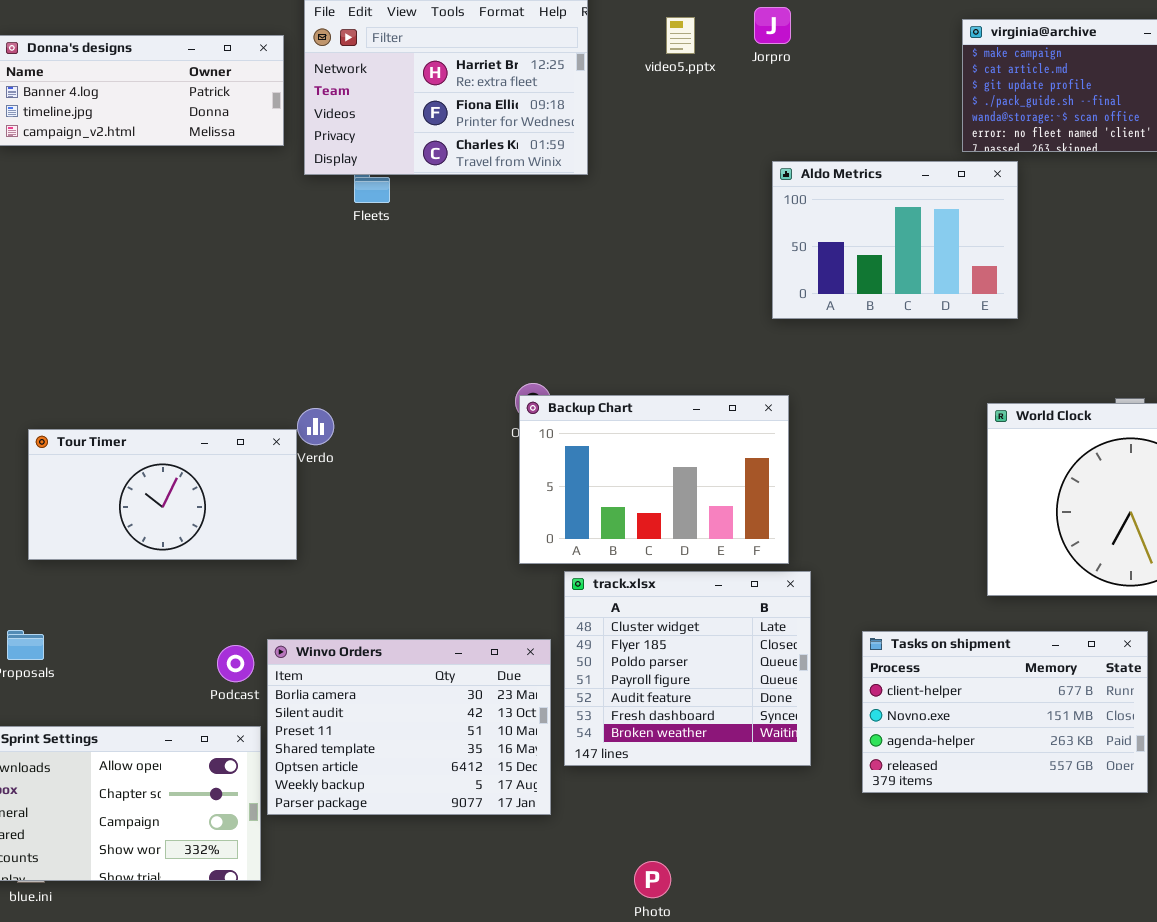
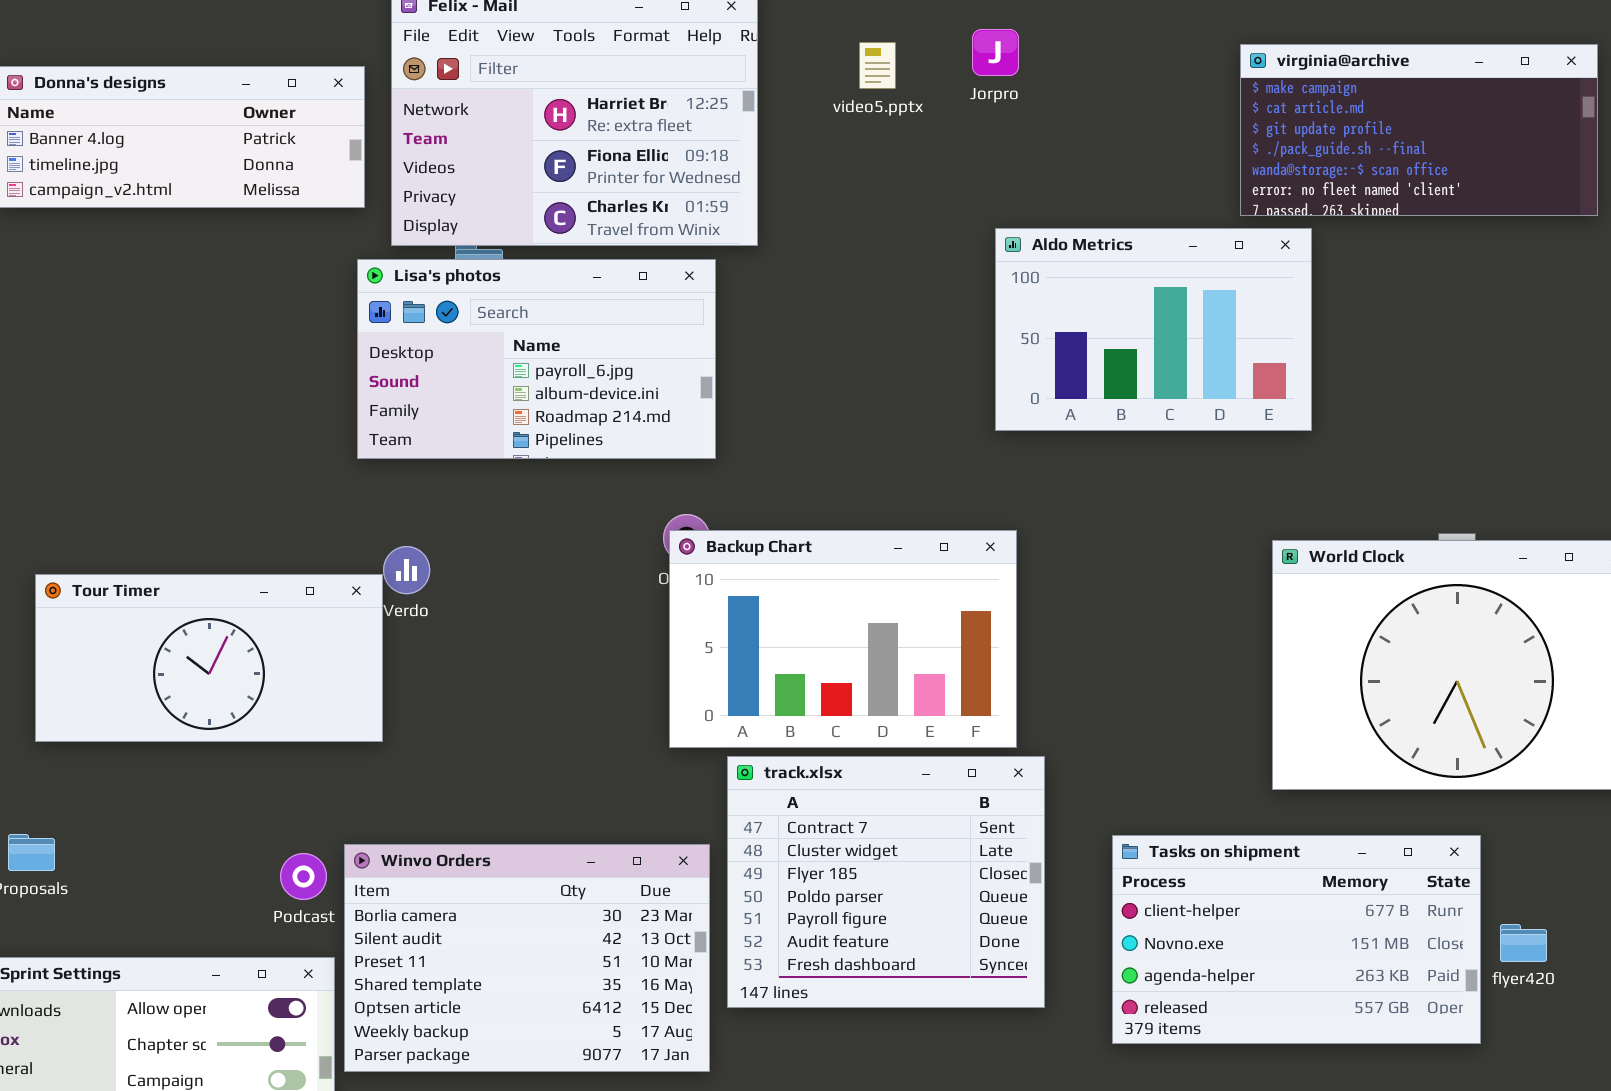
Lisa's photos: none -> [357,259,716,459], opened
track.xlsx: [564,571,811,766] -> [727,756,1045,1008], scrolled up 1 row

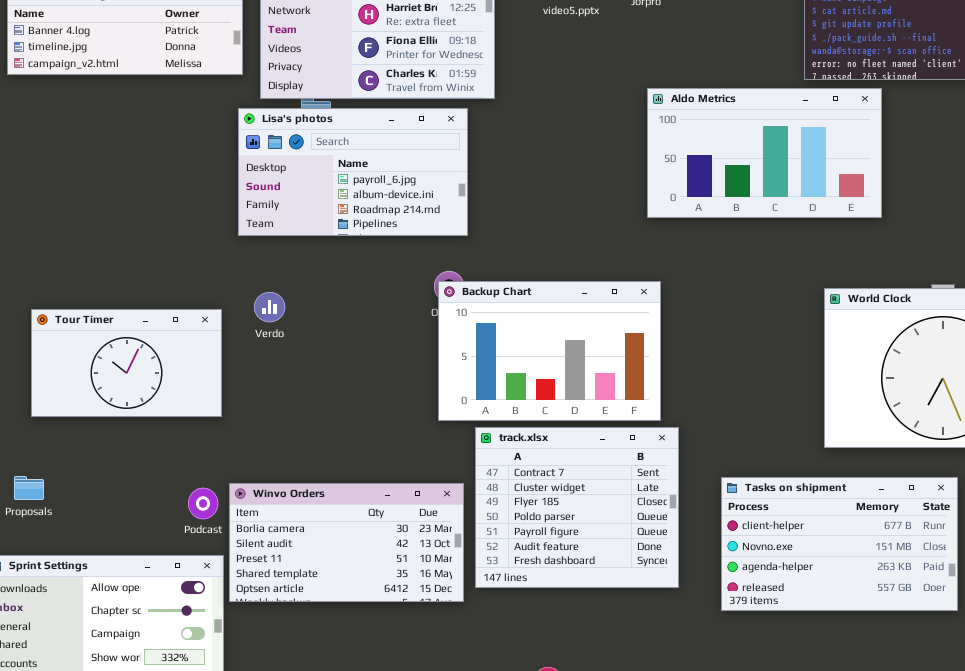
Aldo Metrics: [995,228,1312,431] -> [647,88,882,218], resized
Tour Timer: [35,574,383,742] -> [31,309,222,417], resized
Winvo Orders: [344,844,710,1072] -> [229,483,464,602], resized

